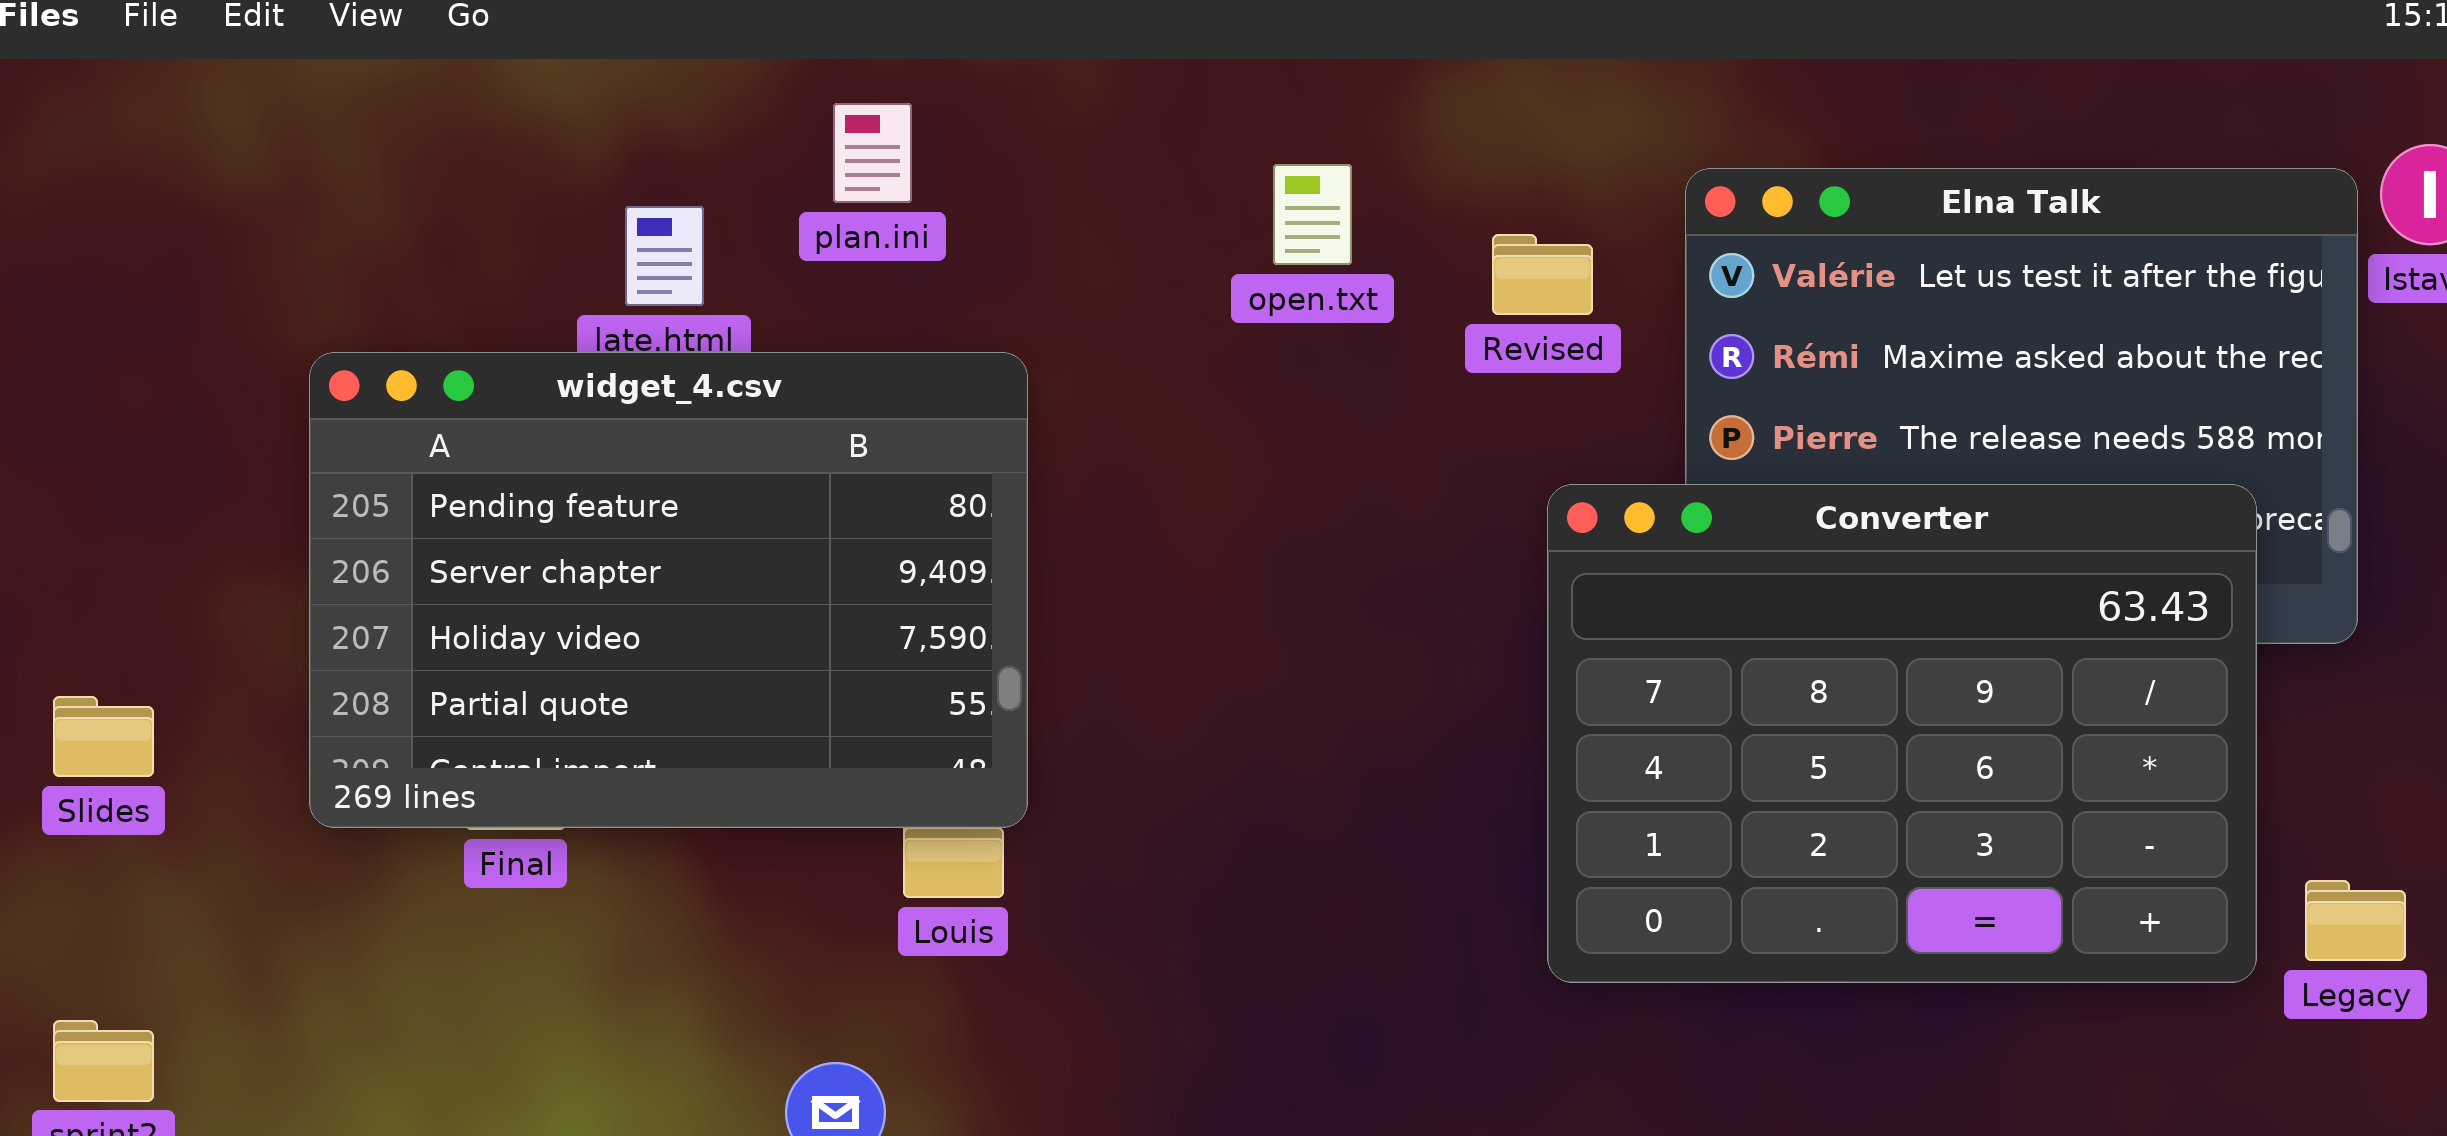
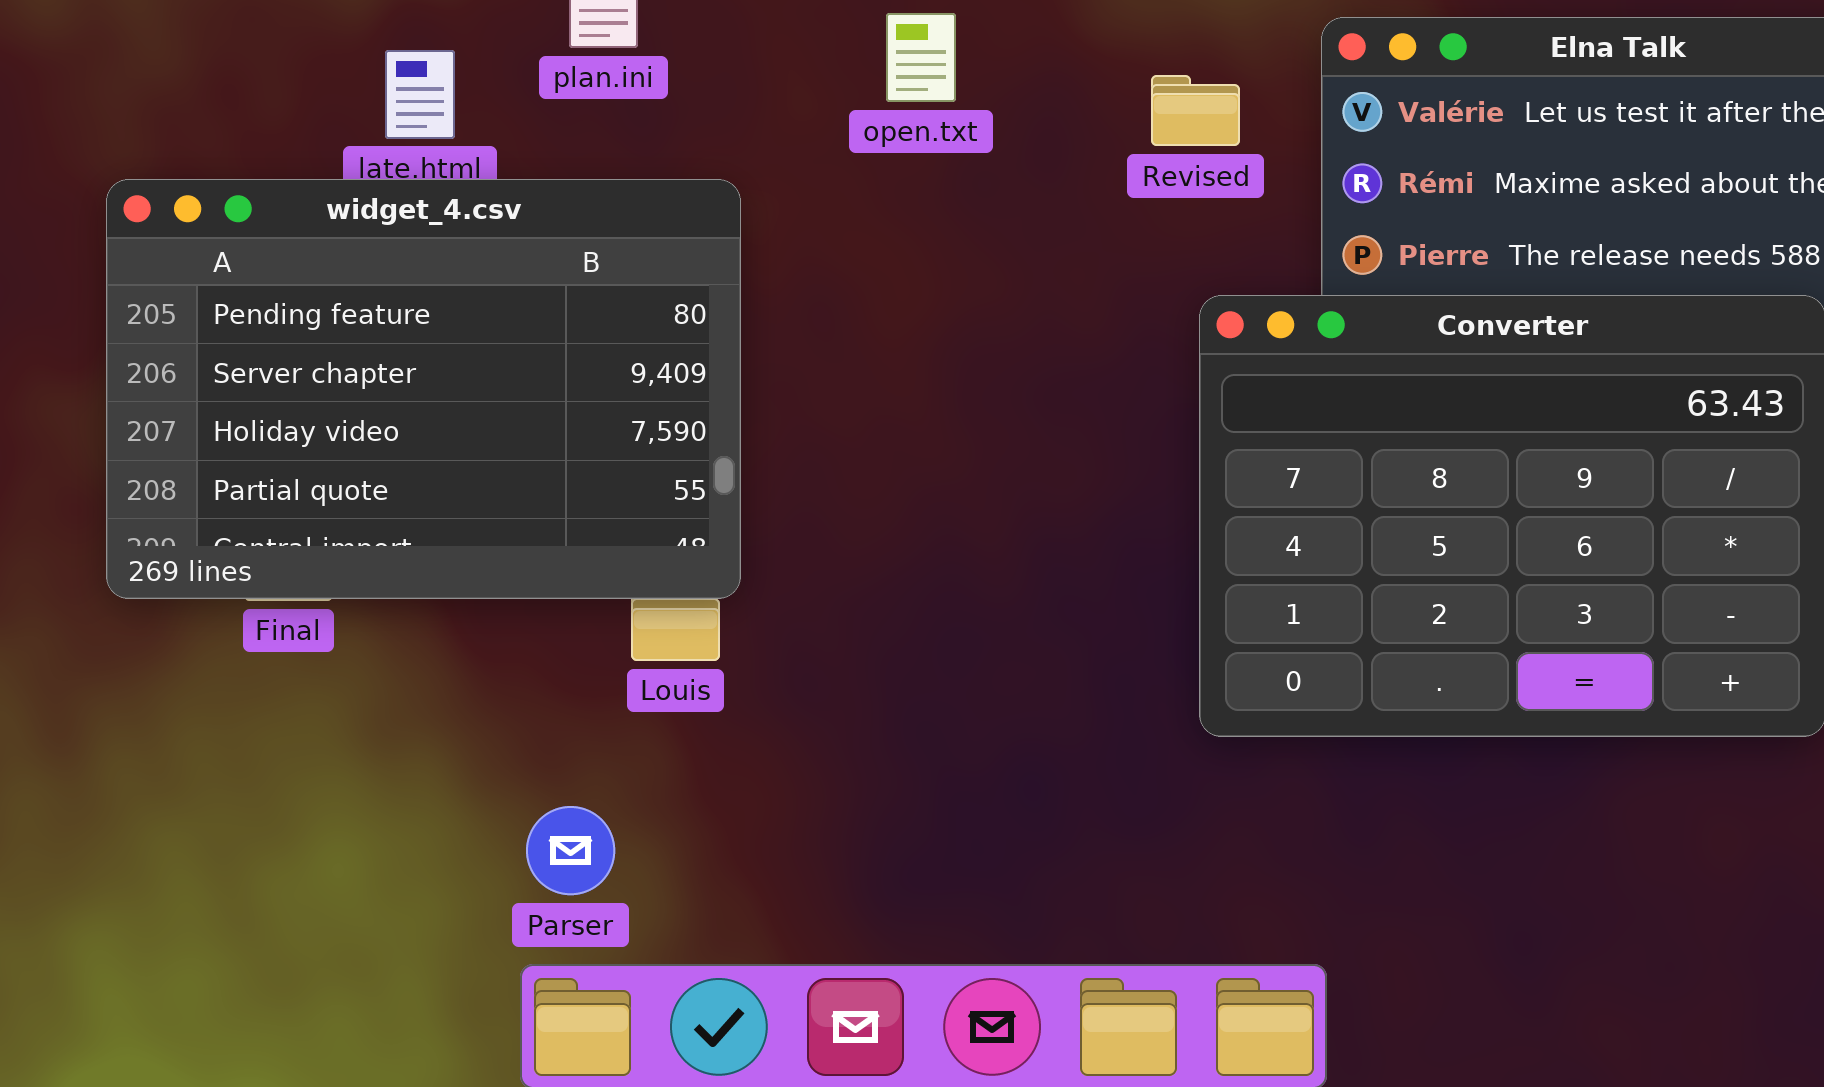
open.txt: [1273,164,1352,265] -> [886,13,956,102], moved

